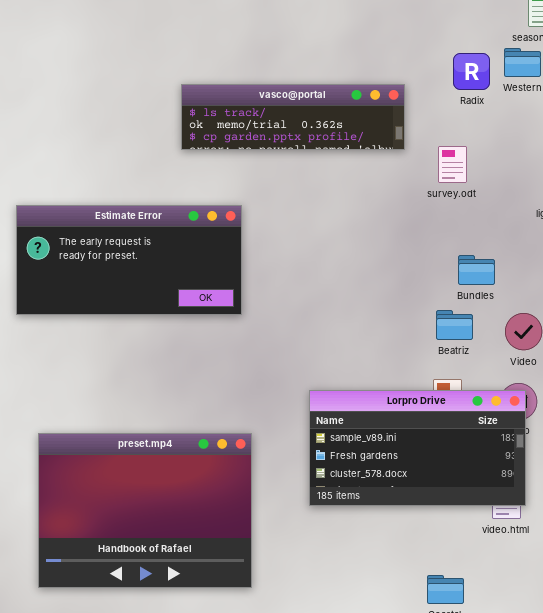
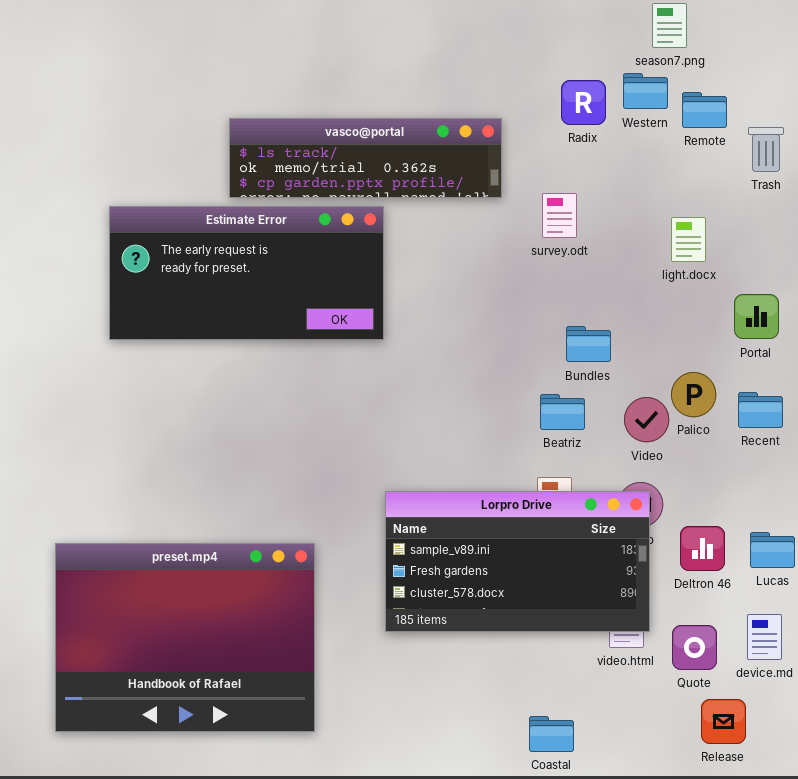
Estimate Error: [16,205,242,315] -> [109,206,384,340], moved

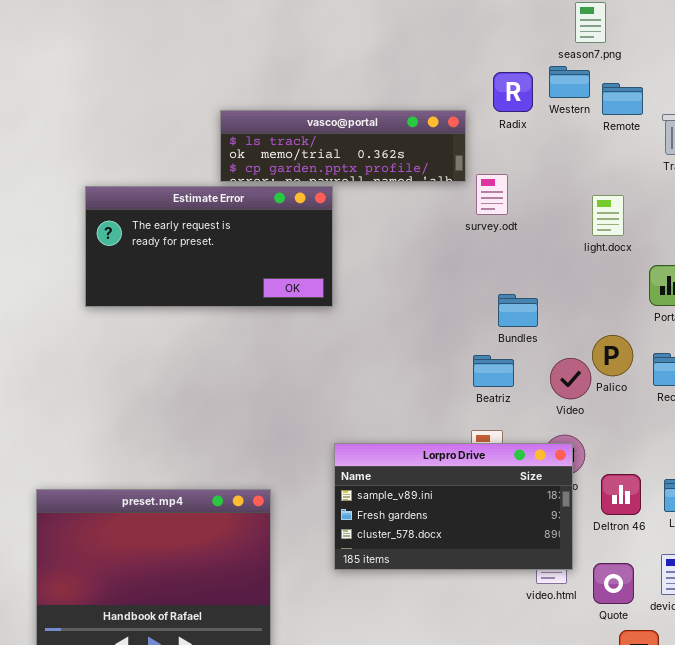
vasco@portal: [229,118,502,198] -> [220,110,466,182], moved

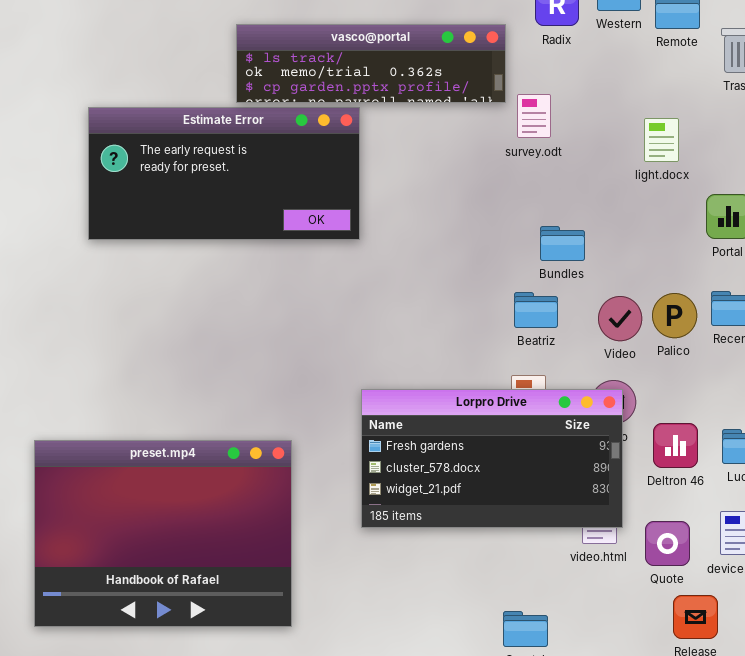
Palico: [592,335,633,376] -> [652,293,697,338], moved
Lorpro Drive: [334,443,573,570] -> [361,389,623,528], scrolled down 1 row

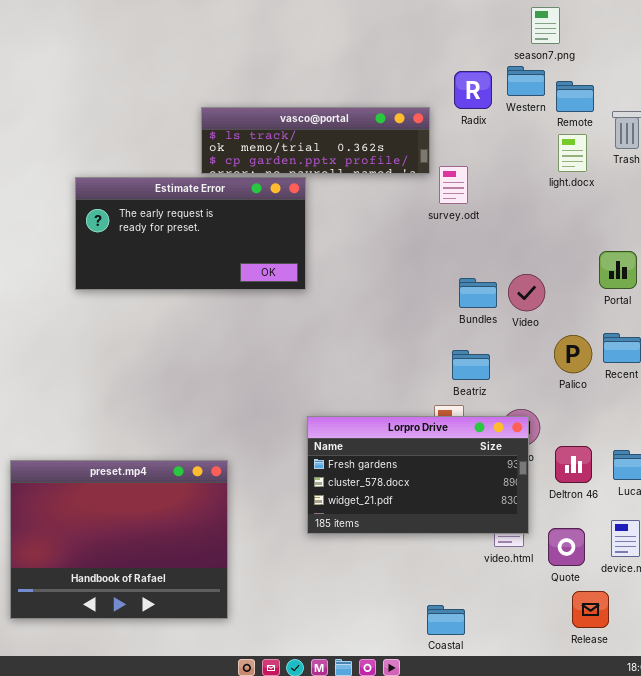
light.docx: [644,118,679,162] -> [558,134,587,172], moved
Beatriz: [514,292,558,328] -> [452,350,490,380], moved
Video: [598,296,642,341] -> [508,274,545,311], moved
preset.mp4: [34,440,292,627] -> [10,460,228,619], moved

